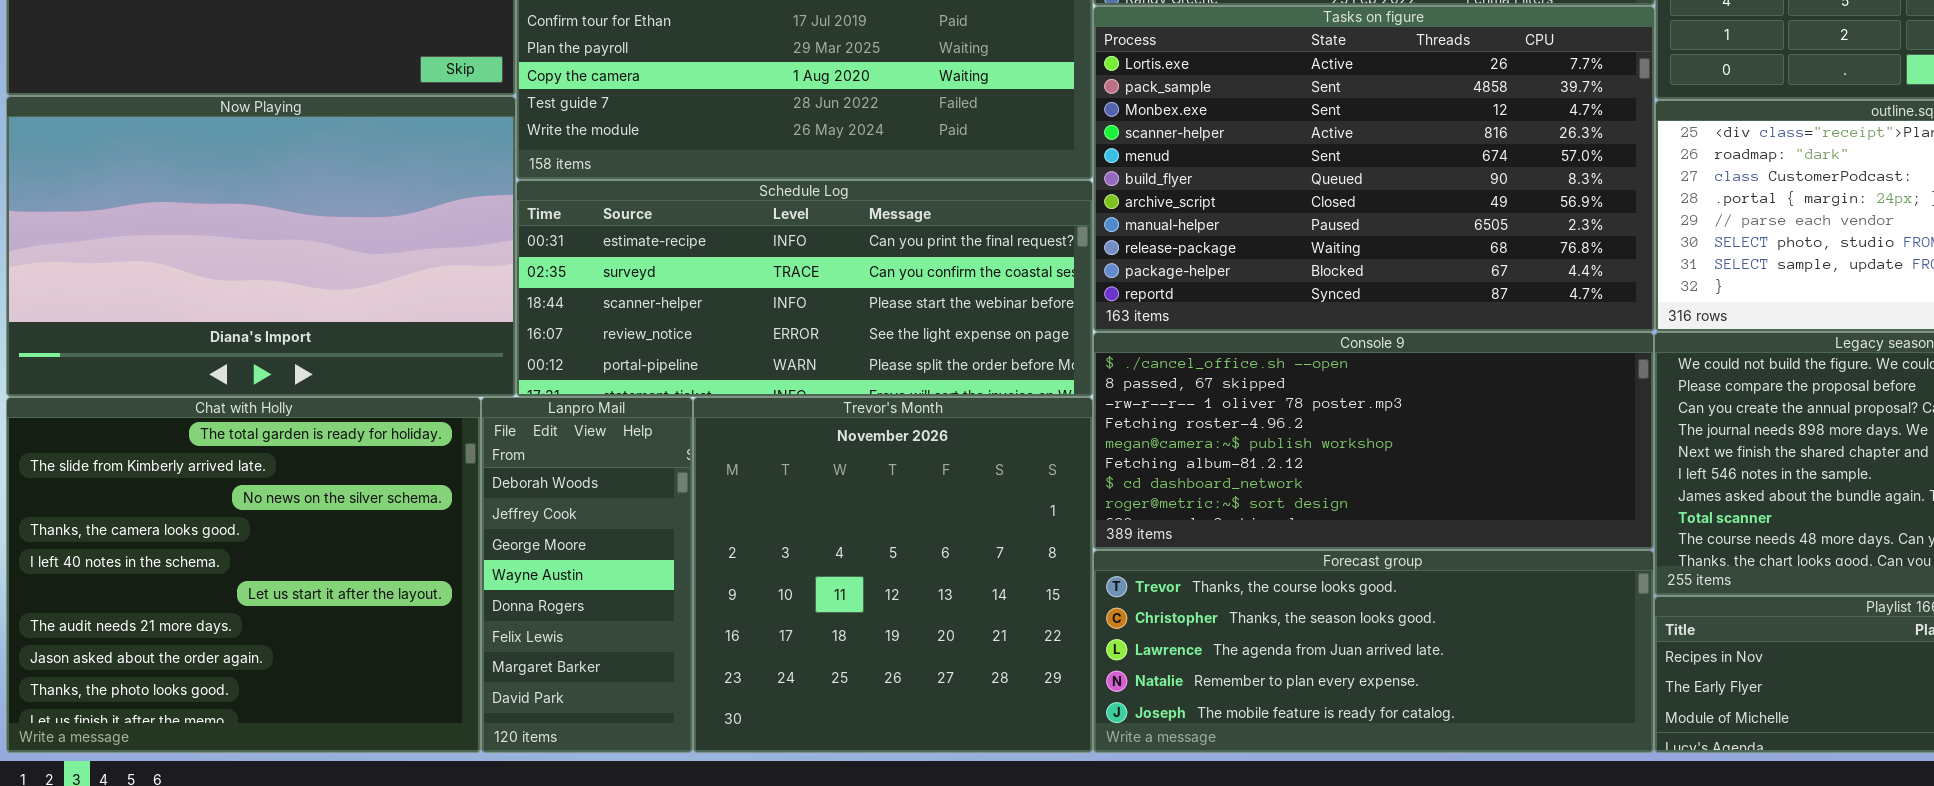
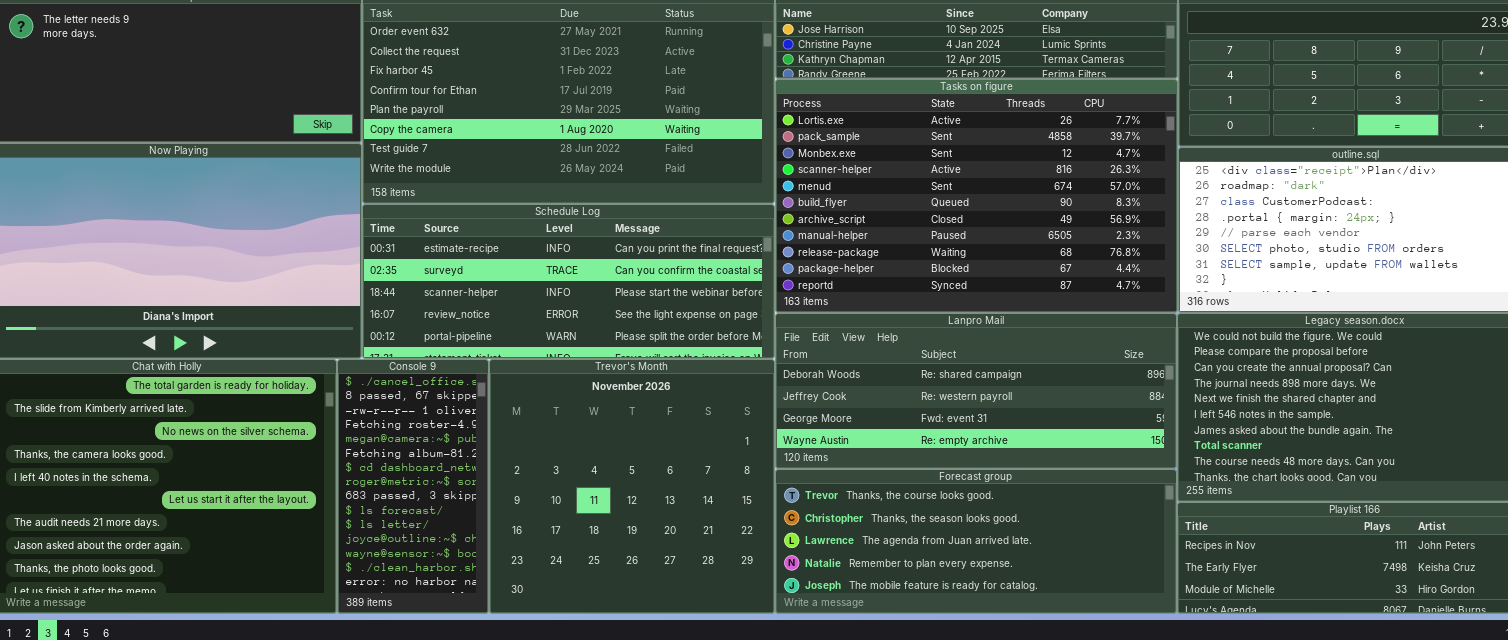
Console 9: [1093,332,1654,550] -> [337,359,489,614], moved, resized
Lanpro Mail: [481,397,693,753] -> [775,313,1177,469], moved, resized

